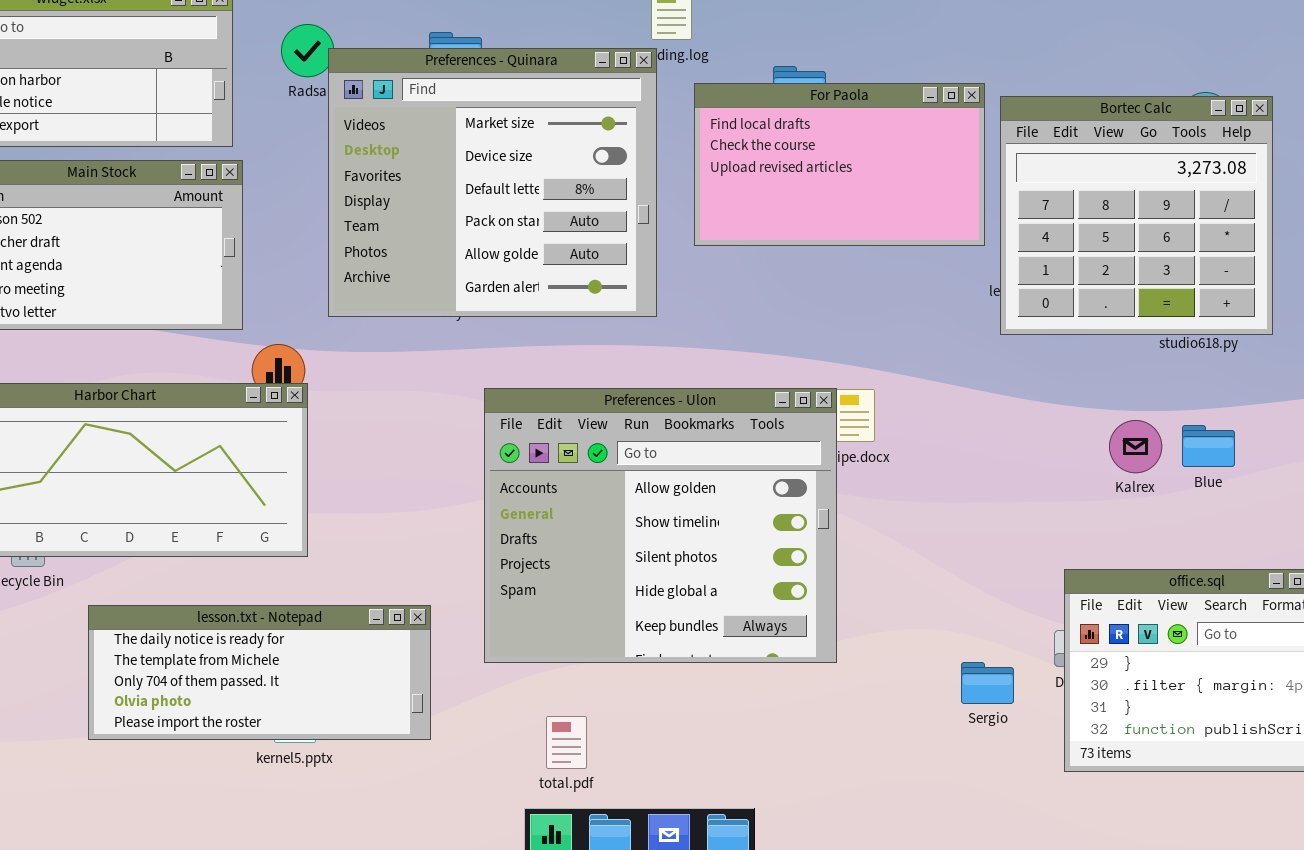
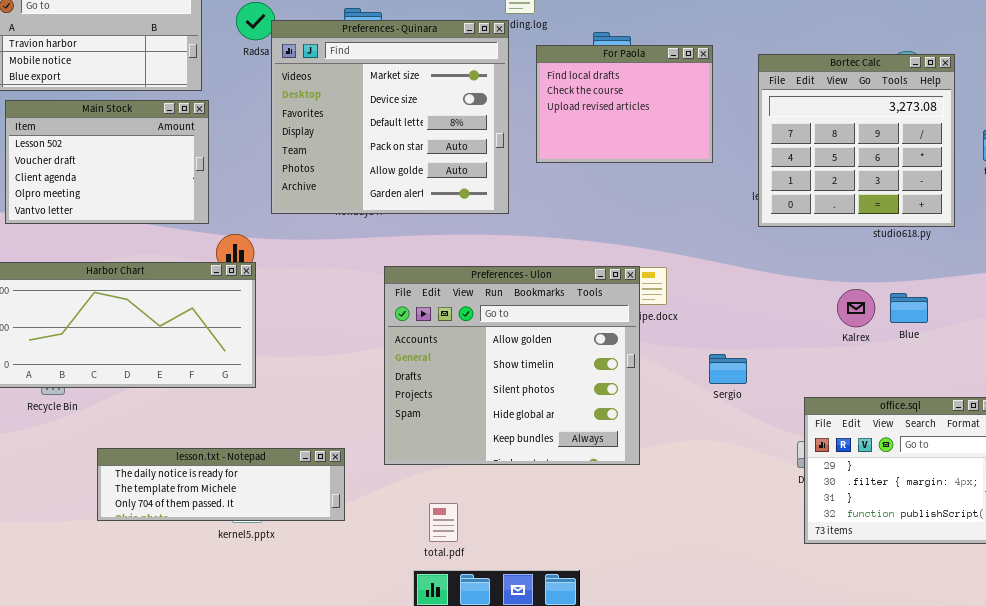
For Paola: [694,83,985,246] -> [536,45,713,163], resized
lesson.txt - Notepad: [88,605,431,740] -> [97,448,345,521], resized
Sergio: [961,662,1014,704] -> [709,354,747,384], moved

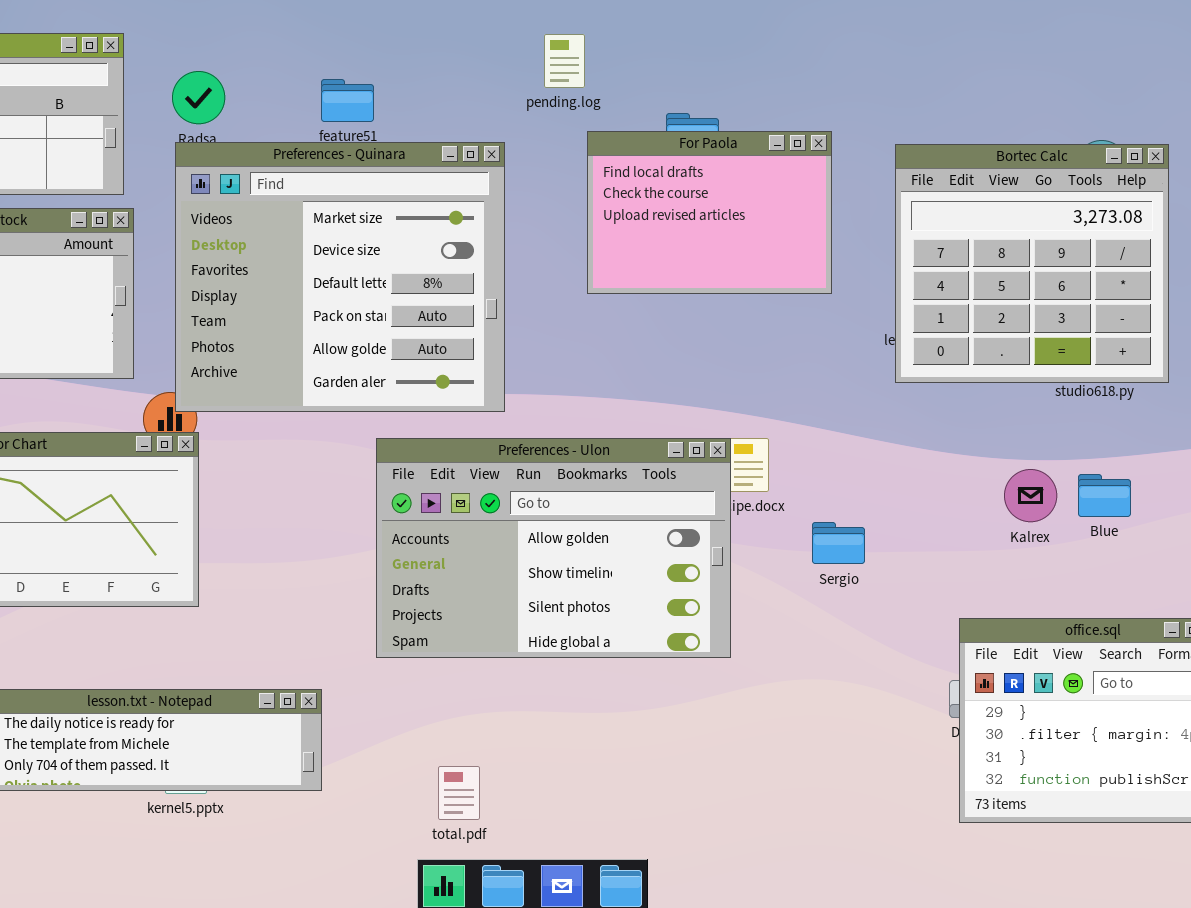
Preferences - Quinara: [271,20,509,214] -> [175,142,505,412], moved
Preferences - Ulon: [384,266,640,465] -> [376,438,731,658], resized
Sergio: [709,354,747,384] -> [812,522,865,564], moved

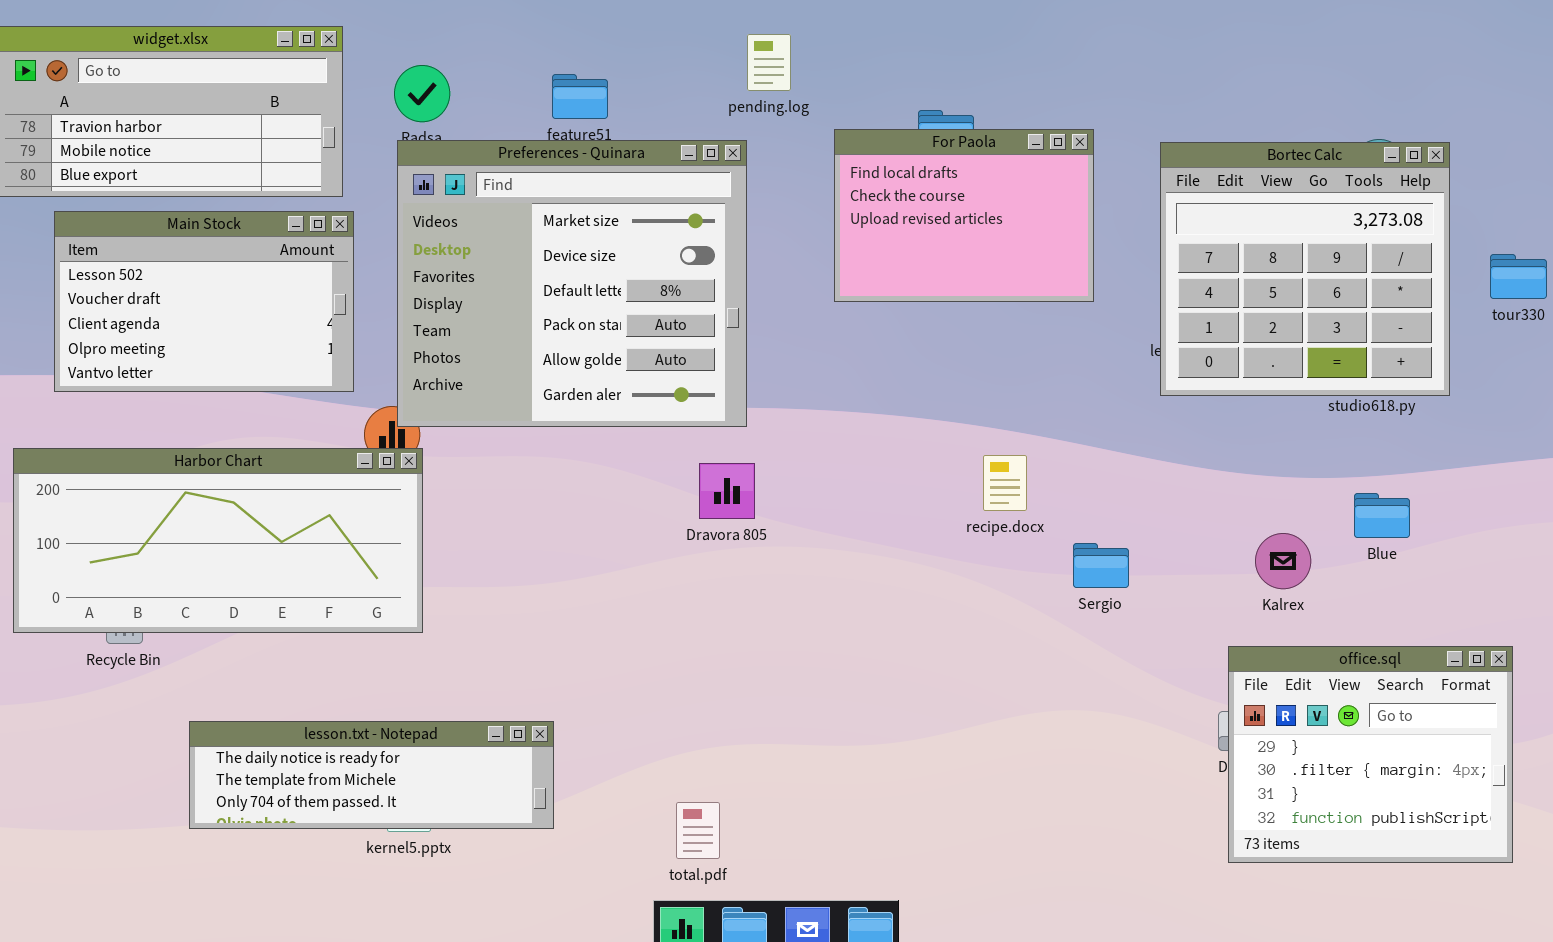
pending.log: [544,34,585,88] -> [747,34,791,91], moved
Preferences - Ulon: [376,438,731,658] -> none, closed
Kalrex: [1004,469,1057,522] -> [1255,533,1311,589], moved

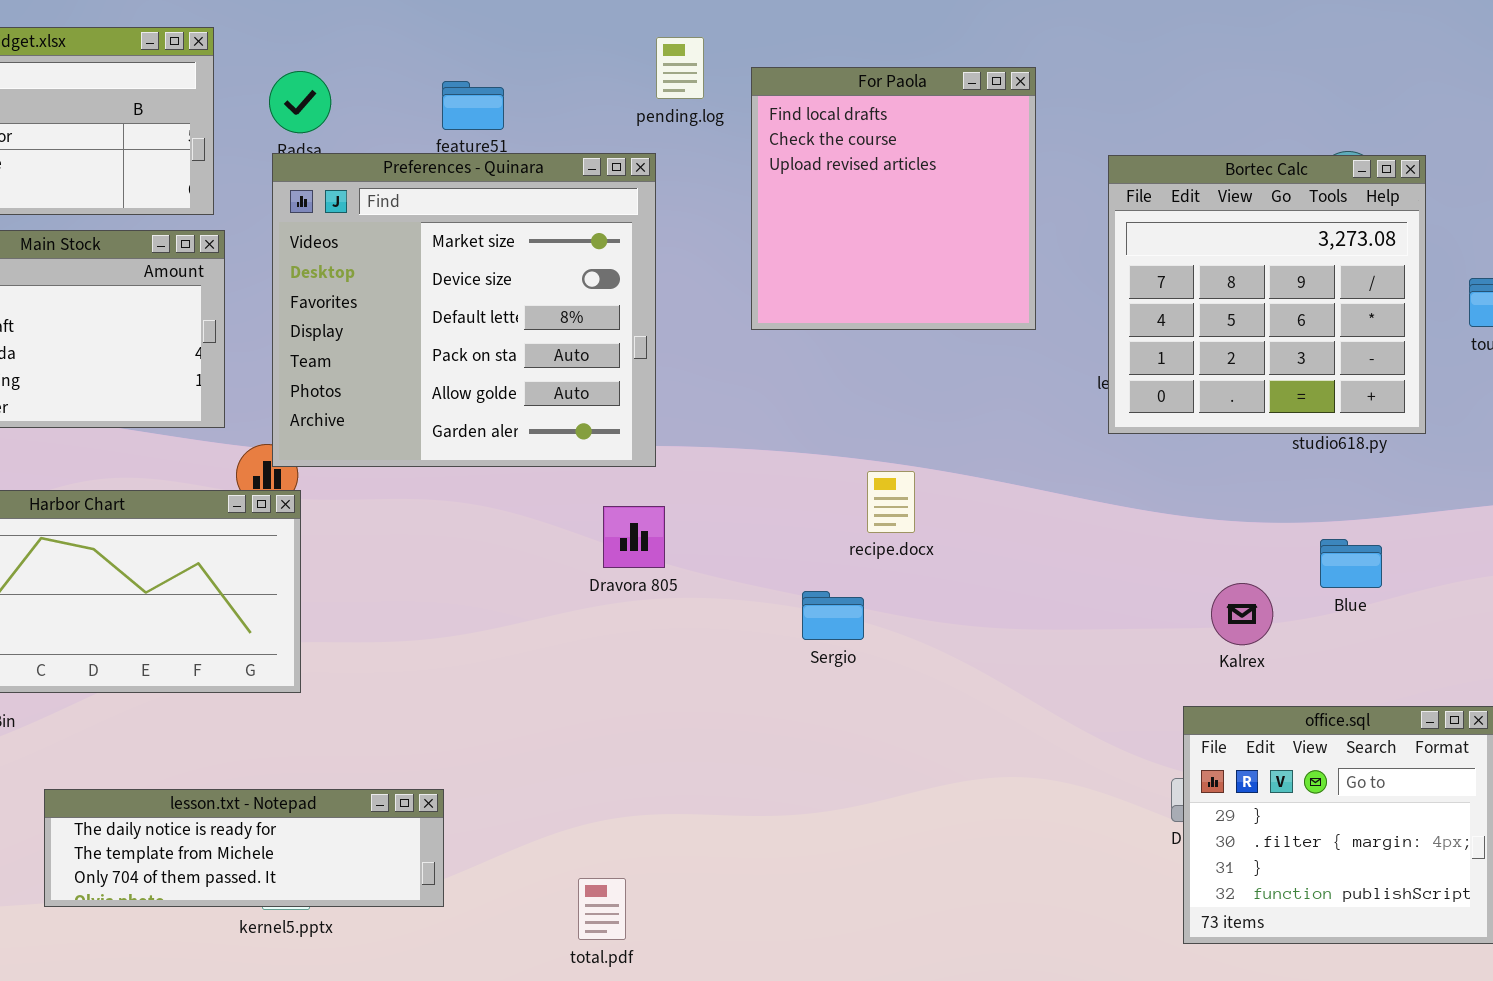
For Paola: [834,129,1094,302] -> [751,67,1036,330], resized
recipe.docx: [983,455,1027,511] -> [867,471,915,533], moved
Sergio: [1073,543,1129,588] -> [802,591,864,640], moved

